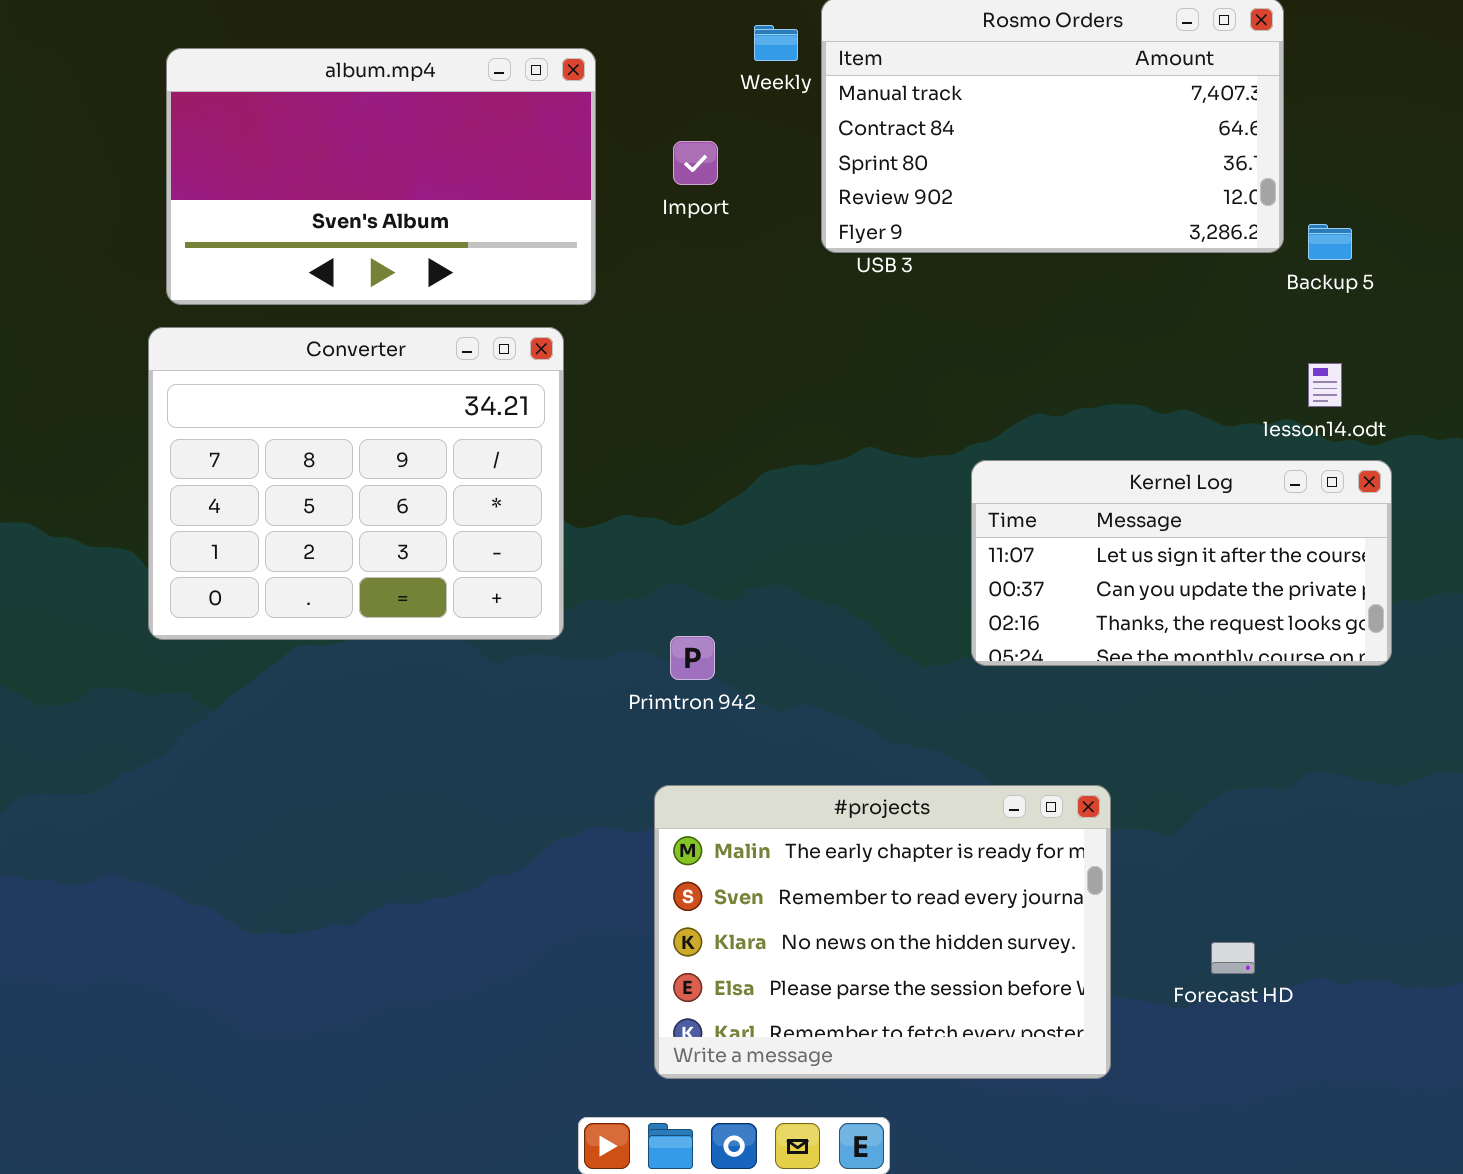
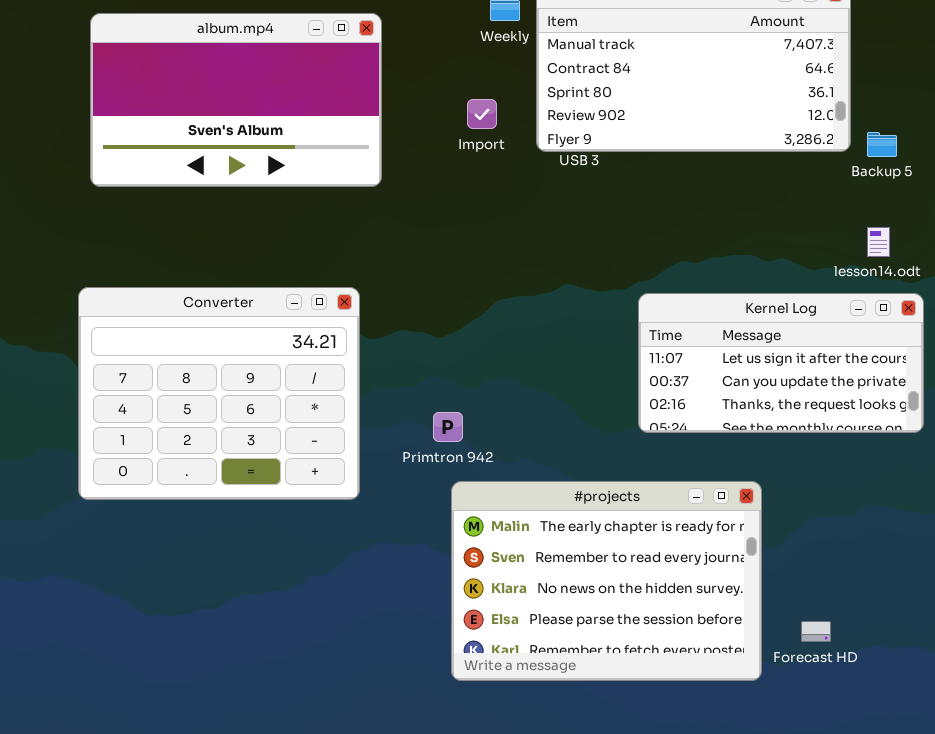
Import: [673,141,718,185] -> [467,99,497,129], moved
Converter: [148,327,564,640] -> [78,287,360,500], moved
#projects: [654,785,1111,1079] -> [451,481,762,681], moved

